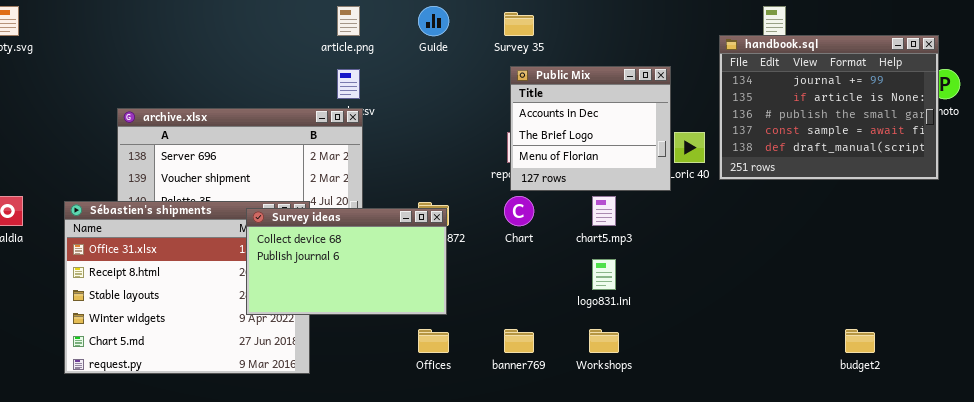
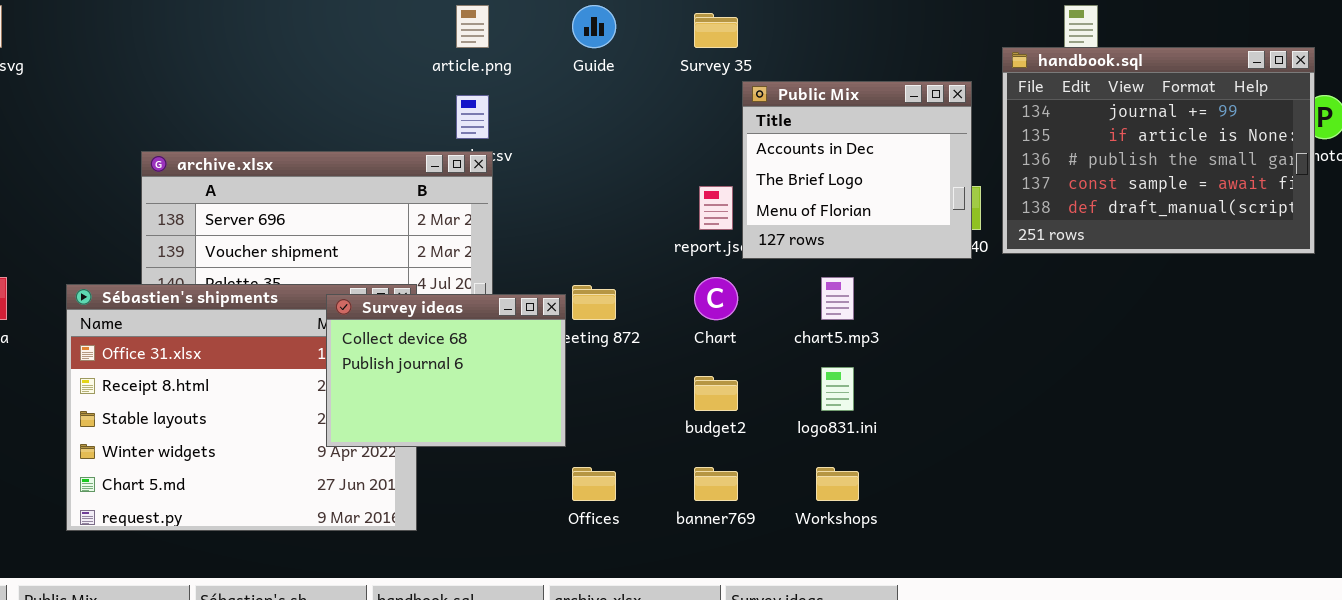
Public Mix: [510,66,671,191] -> [742,81,972,259], moved
Survey ideas: [246,208,447,315] -> [326,294,566,447], resized
budget2: [845,329,875,353] -> [694,376,738,411], moved

